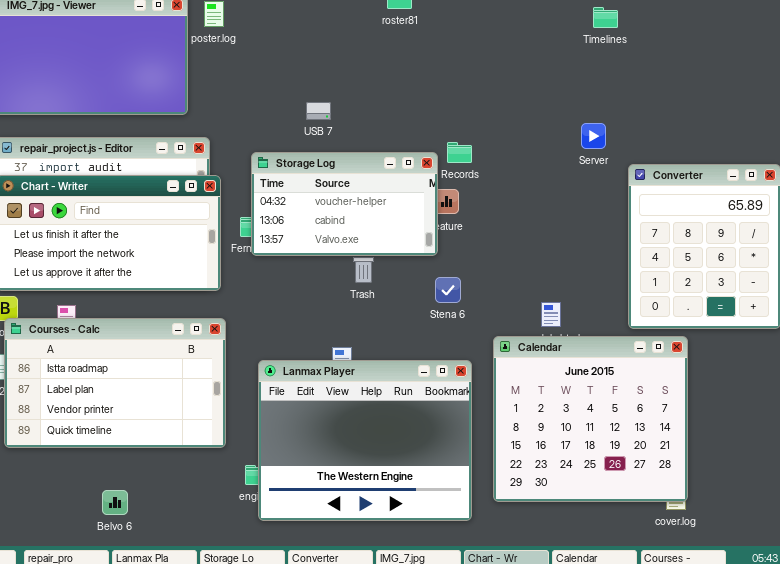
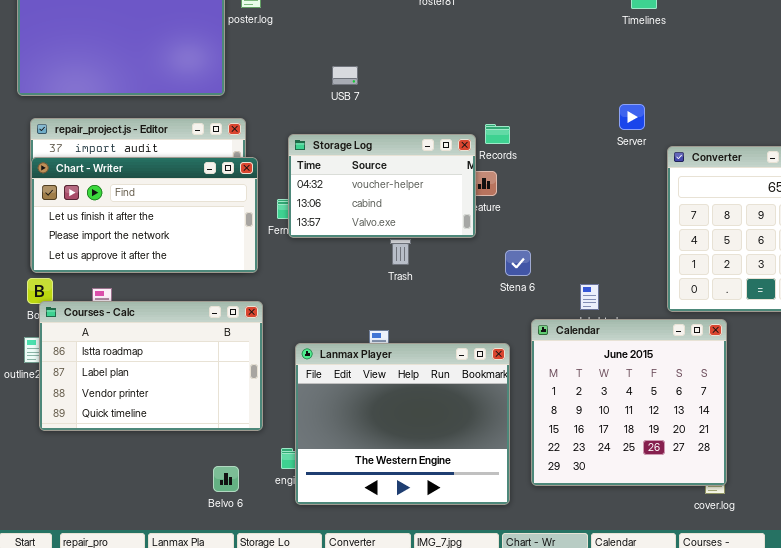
USB 7: [306,102,331,120] -> [332,66,358,85], moved
Stena 6: [435,277,461,303] -> [505,250,531,276], moved
Belvo 6: [102,490,128,515] -> [213,466,239,492], moved

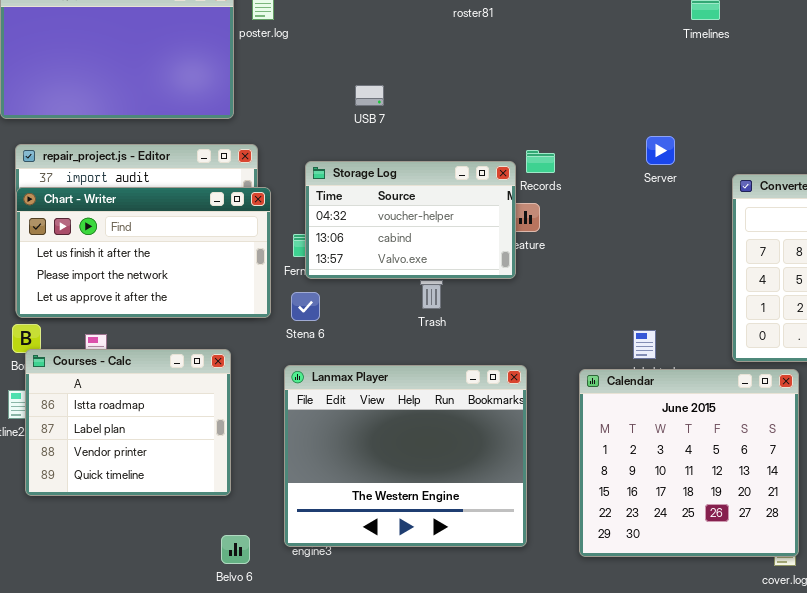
Server: [619,104,645,130] -> [646,136,675,165], moved
Stena 6: [505,250,531,276] -> [291,292,320,321], moved
Courses - Calc: [39,301,263,431] -> [25,349,231,496], resized
Lanmax Player: [295,343,510,505] -> [284,365,527,547], moved

